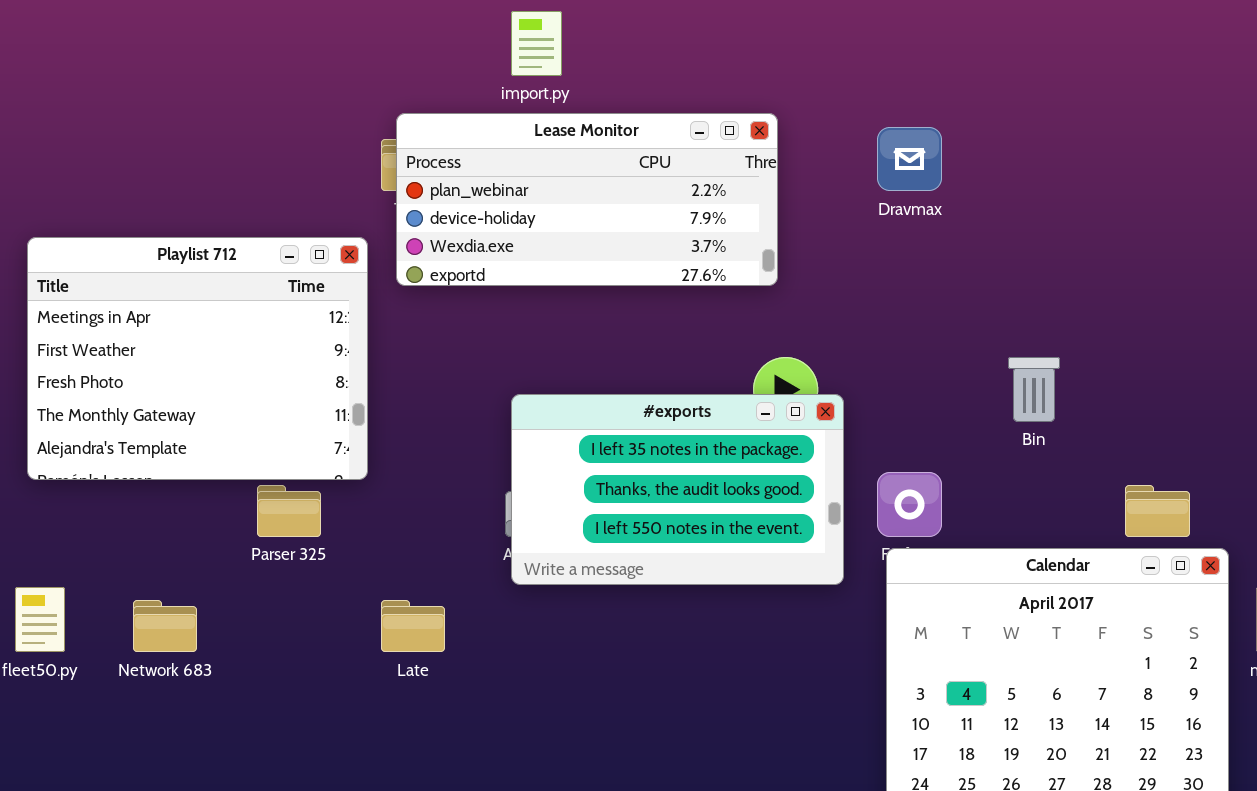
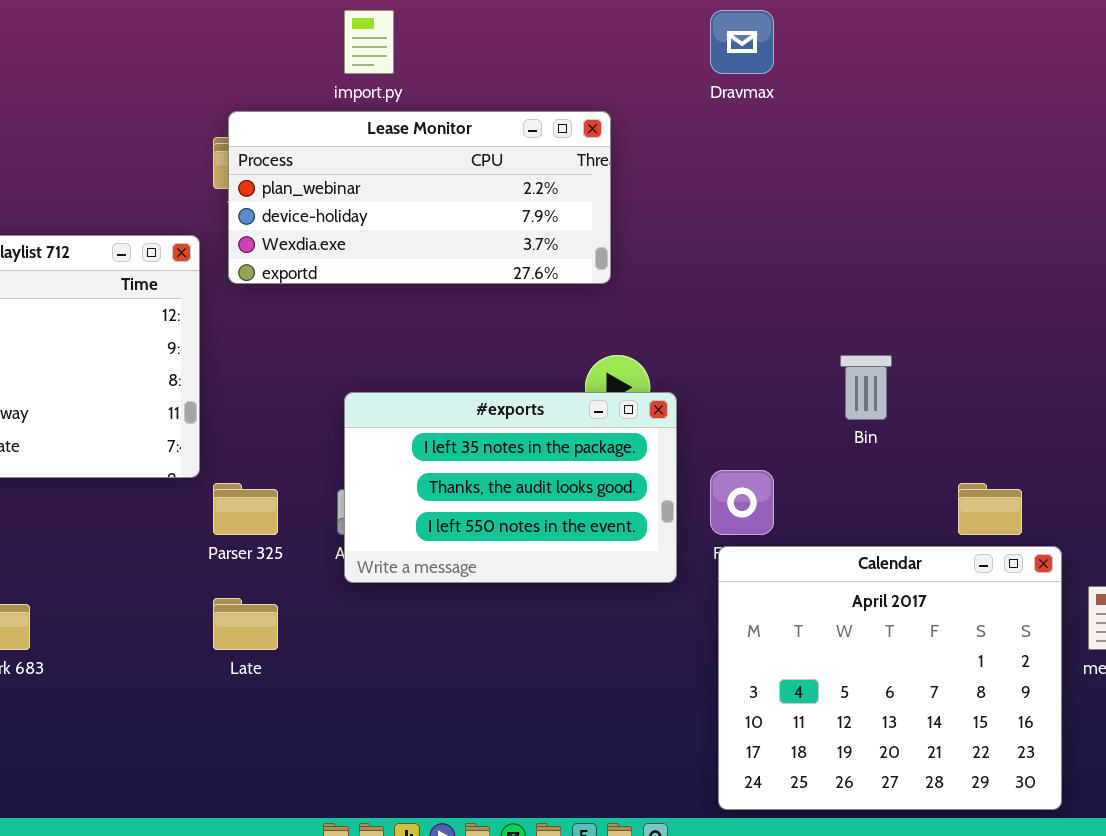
Dravmax: [877,127,942,191] -> [710,10,774,74], moved
Parser 325: [257,485,321,537] -> [213,483,278,535], moved

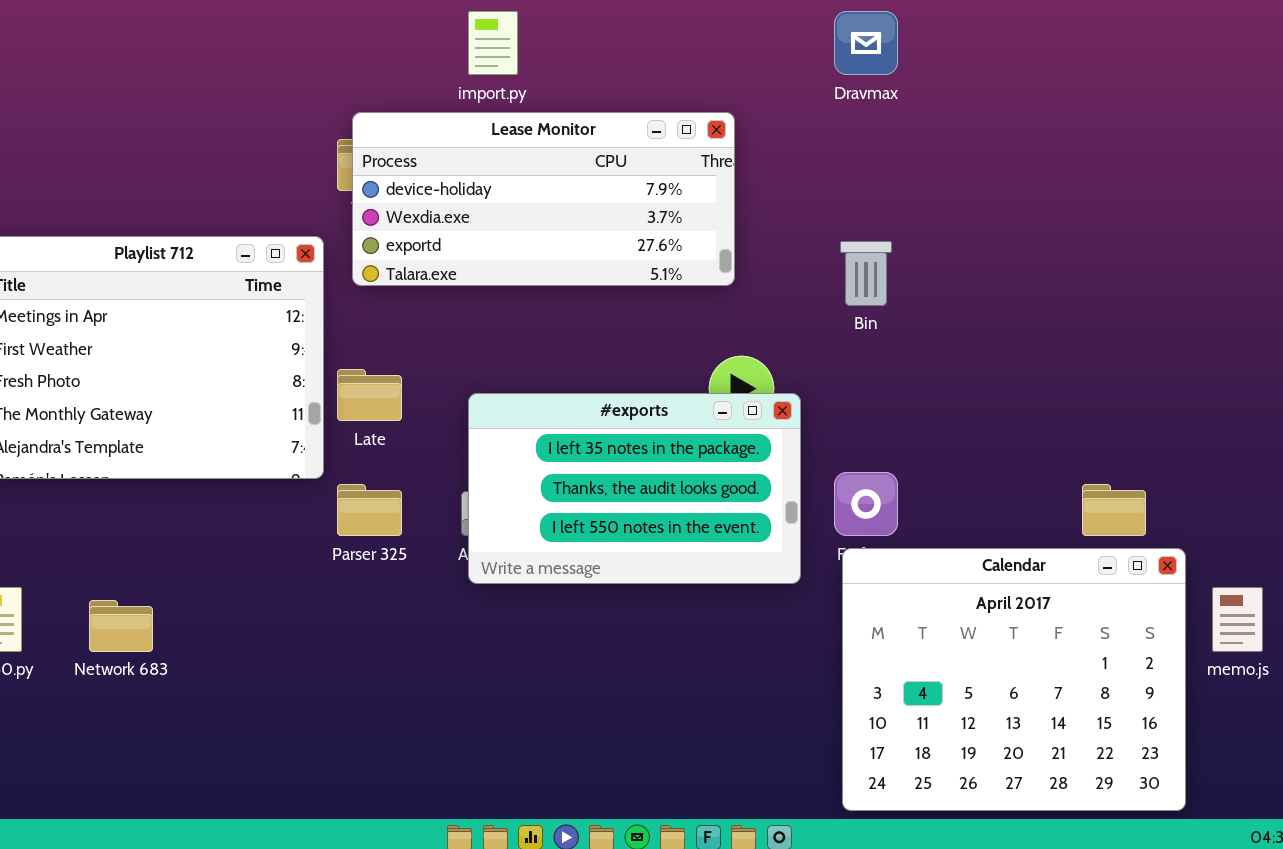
Lease Monitor: [228,111,611,284] -> [352,112,735,286], scrolled down 1 row
Bin: [840,355,892,420] -> [840,241,892,306], moved
Late: [213,598,278,650] -> [337,369,402,421], moved

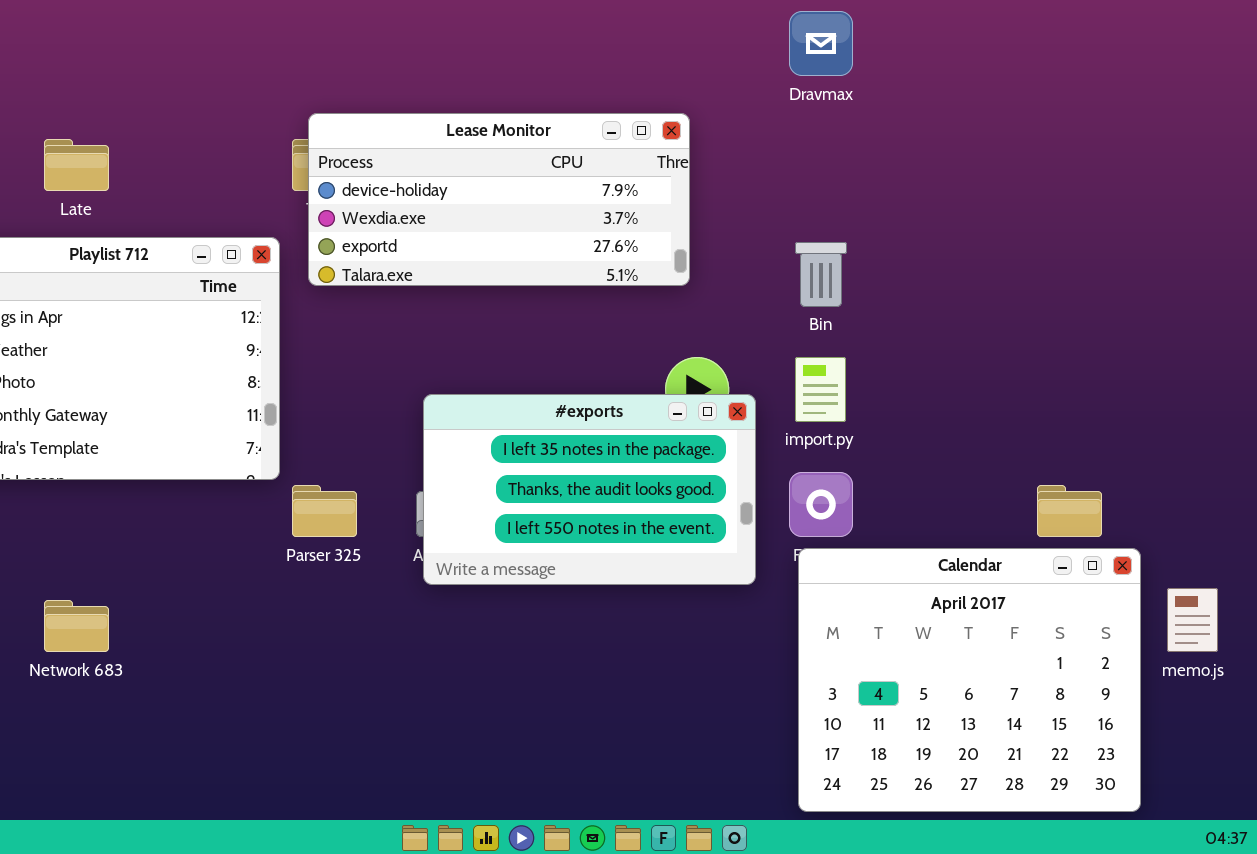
import.py: [468,11,518,75] -> [795,357,846,422], moved
Late: [337,369,402,421] -> [44,139,109,191], moved

